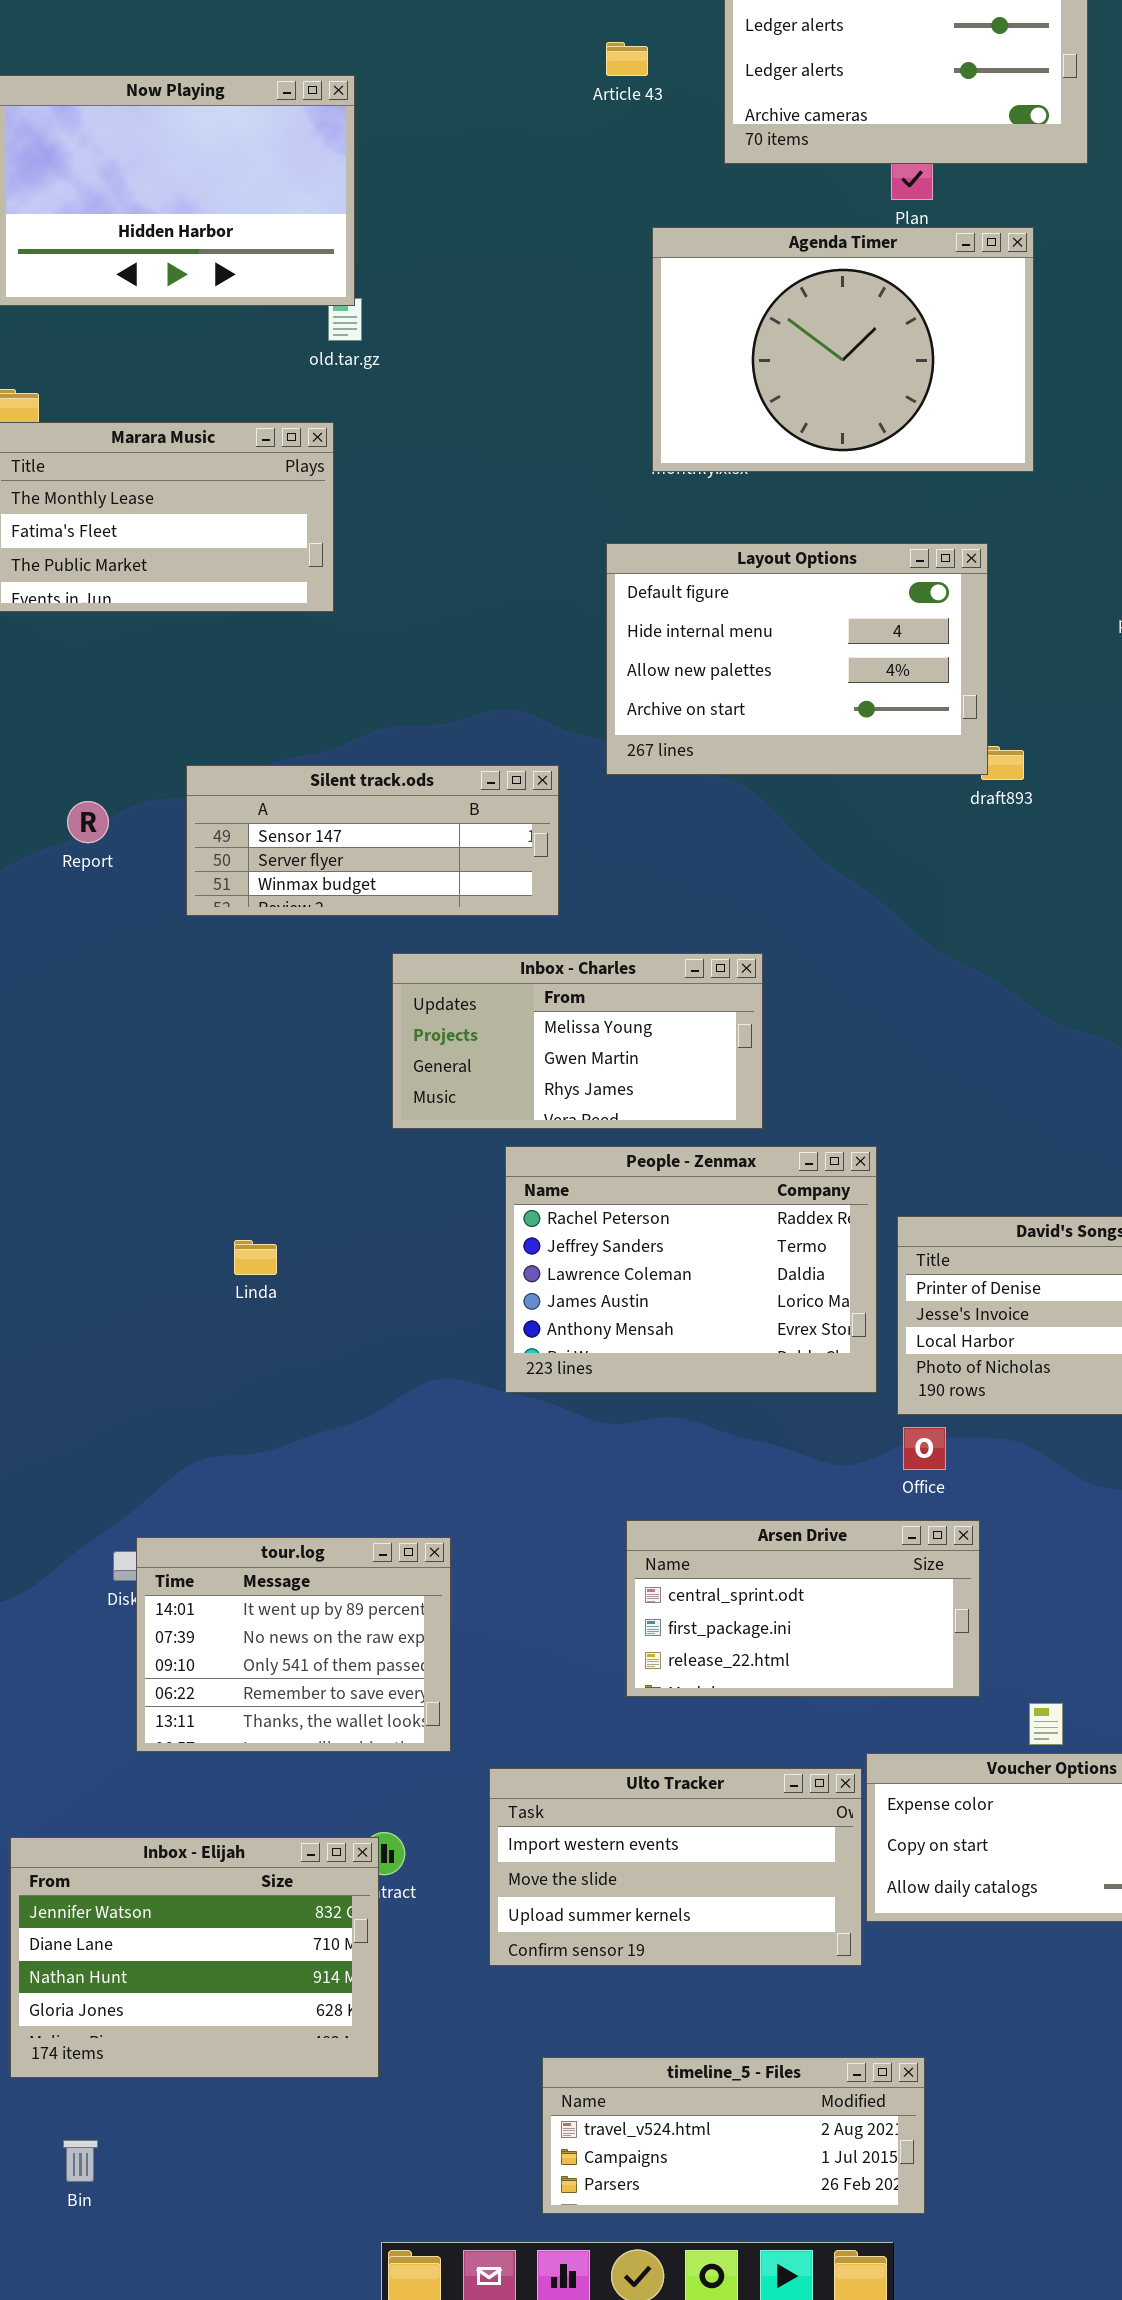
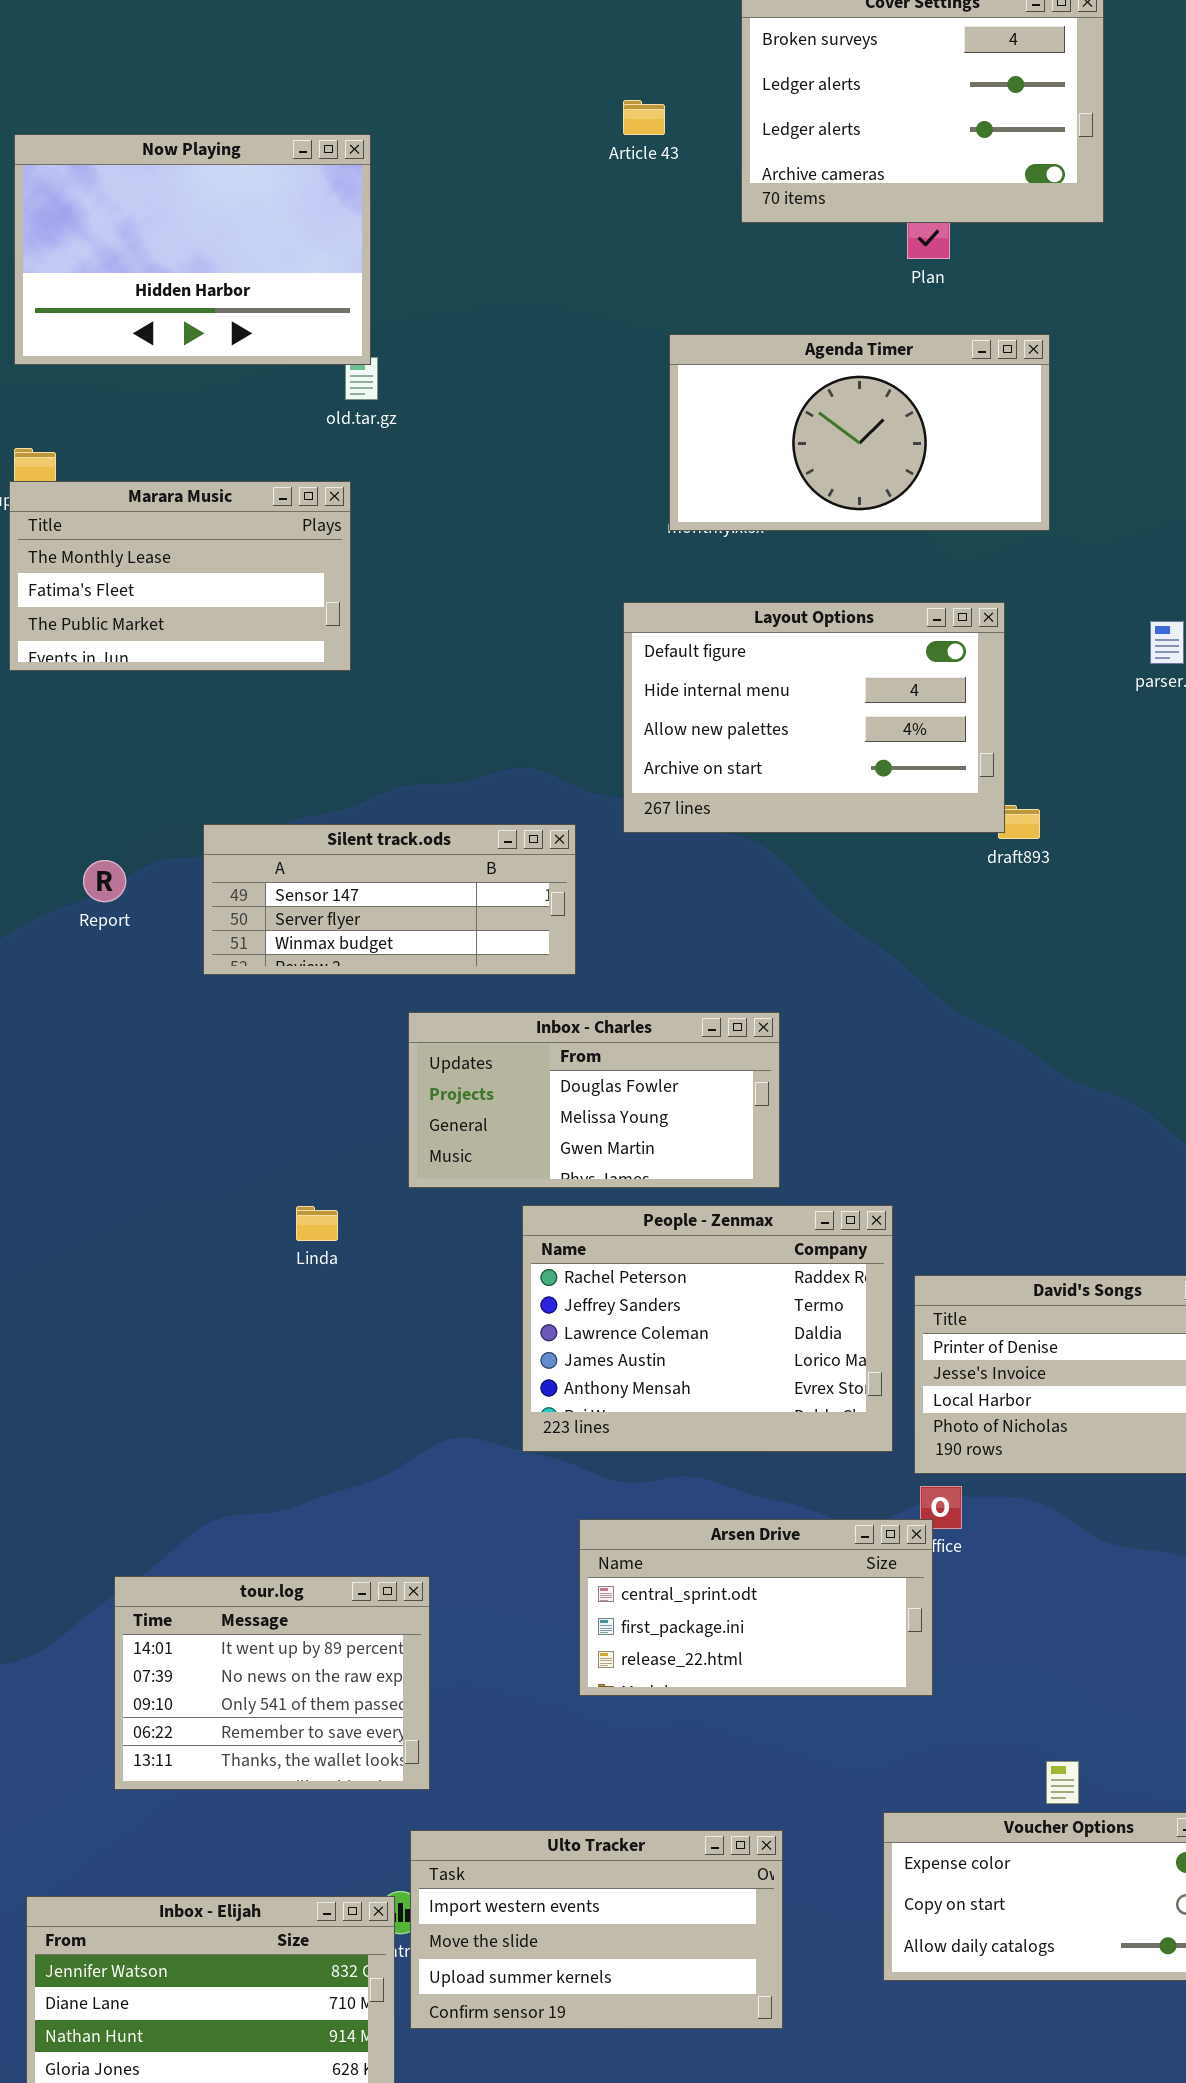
Agenda Timer: [652,227,1034,472] -> [669,334,1050,531], resized
Inbox - Charles: [392,953,763,1129] -> [408,1012,780,1188], scrolled up 1 row
Linda: [234,1240,277,1275] -> [296,1206,338,1241], moved
Arsen Drive: [626,1520,980,1697] -> [579,1519,933,1696], moved
tour.log: [136,1537,451,1752] -> [114,1576,430,1790], moved
Ulto Tracker: [489,1768,862,1966] -> [410,1830,783,2029], moved

